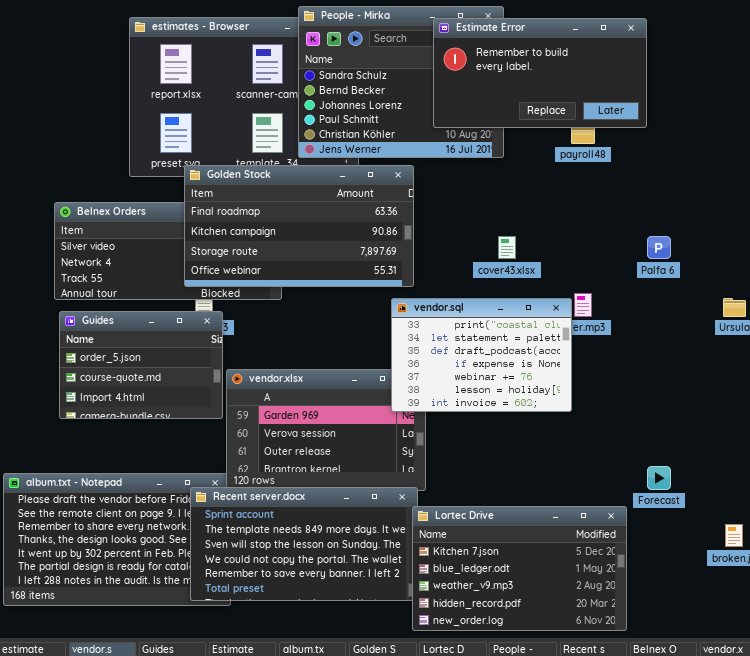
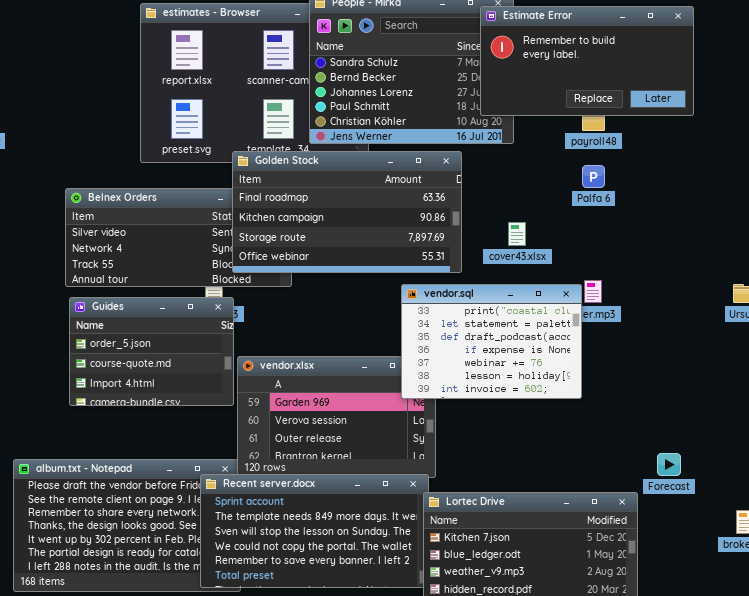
Estimate Error: [433,18,647,128] -> [480,6,694,116], moved
Golden Stock: [184,165,414,287] -> [232,151,462,273], moved
Palfa 6: [647,236,671,259] -> [582,165,605,188], moved

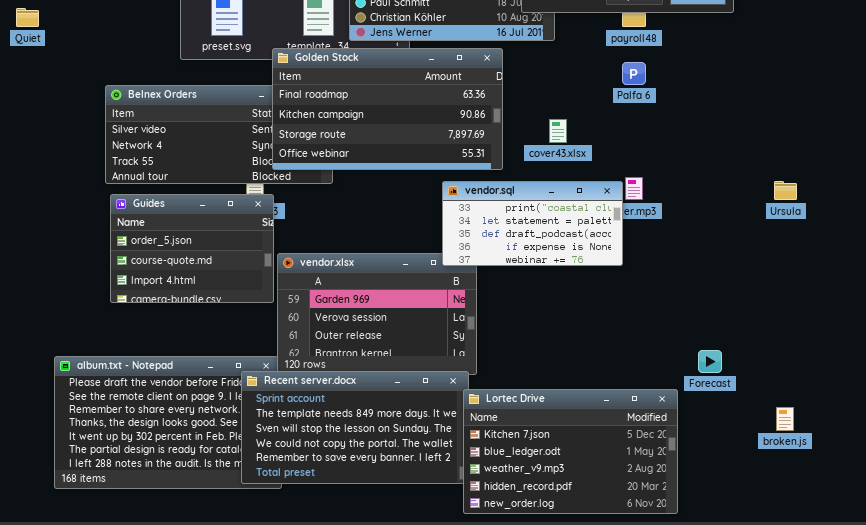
vendor.sql: [401,284,582,399] -> [442,181,623,266], resized

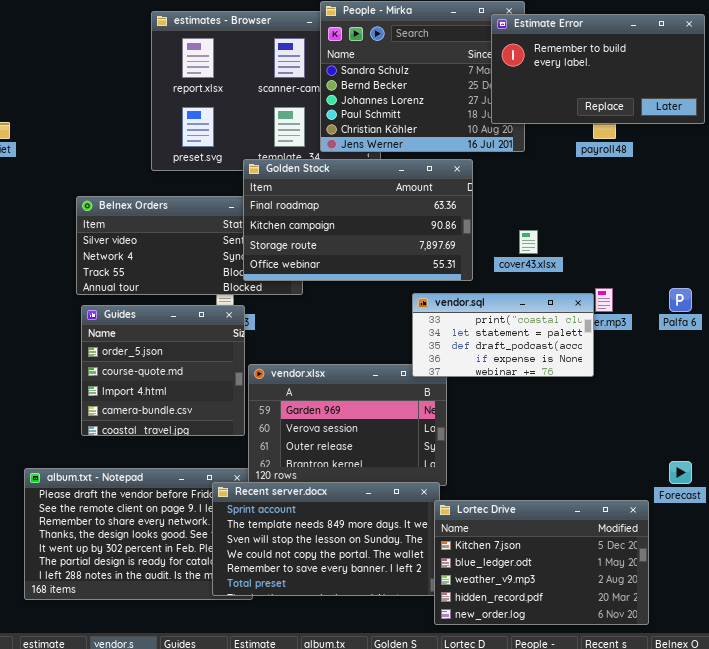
Palfa 6: [622,62,646,85] -> [669,288,692,312], moved
Guides: [110,194,274,303] -> [81,305,245,436], resized

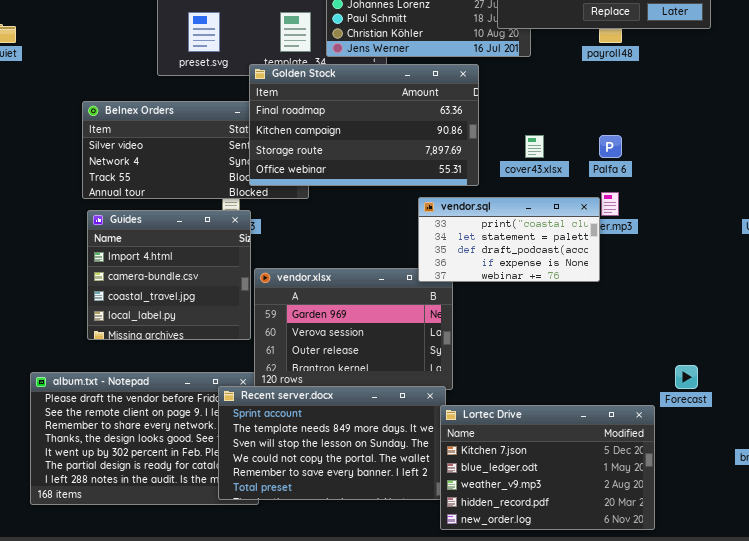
Palfa 6: [669,288,692,312] -> [599,135,622,158], moved
Guides: [81,305,245,436] -> [87,210,251,340], scrolled down 2 rows

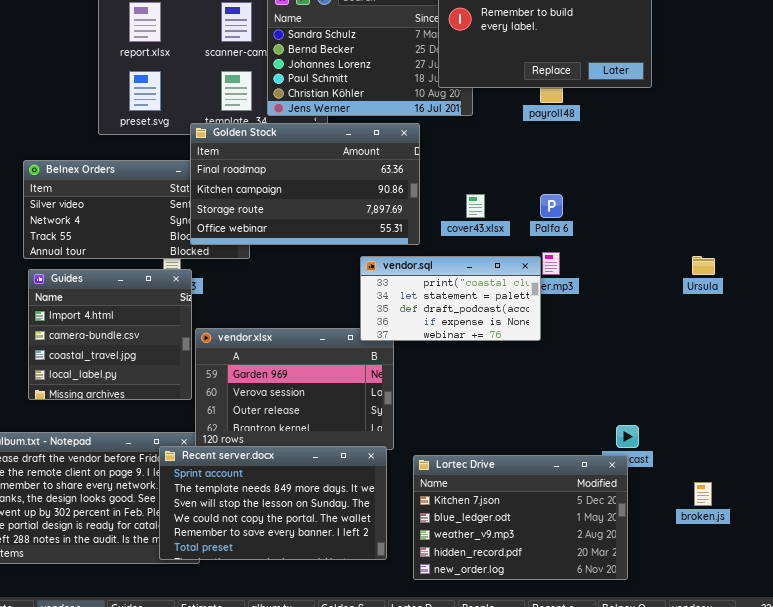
Lortec Drive: [440,405,655,530] -> [413,455,628,580], moved

